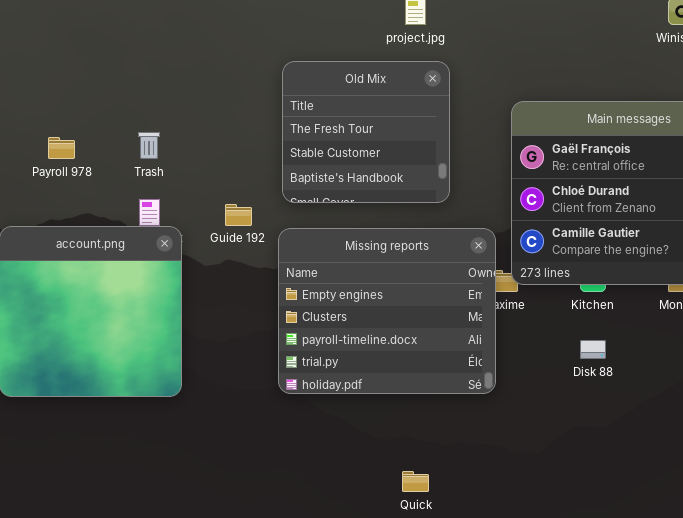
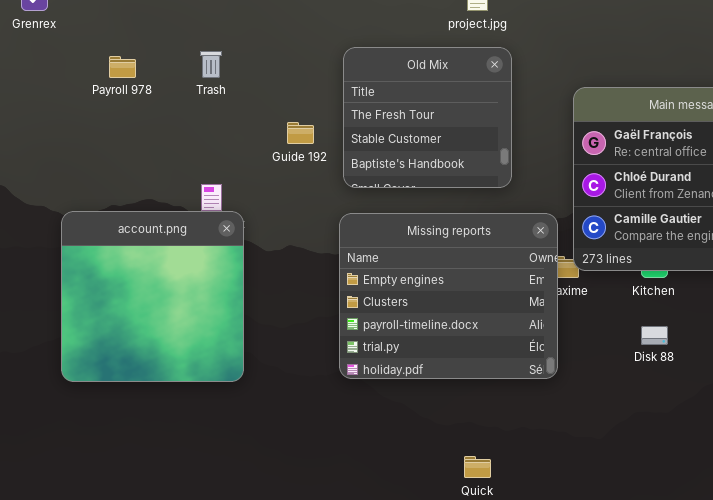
Trash: [138,132,160,159] -> [200,51,222,78], moved
Payroll 978: [48,137,75,159] -> [109,56,136,78], moved
Guide 192: [225,204,252,226] -> [287,122,314,144], moved

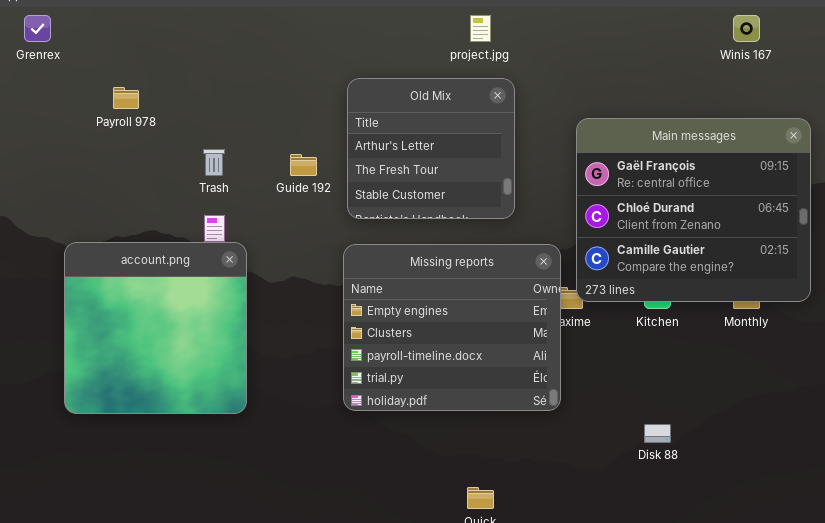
Old Mix: [343,47,512,188] -> [347,78,515,219], scrolled up 1 row
Trash: [200,51,222,78] -> [203,149,225,176], moved
Disk 88: [641,326,668,345] -> [644,424,671,443], moved

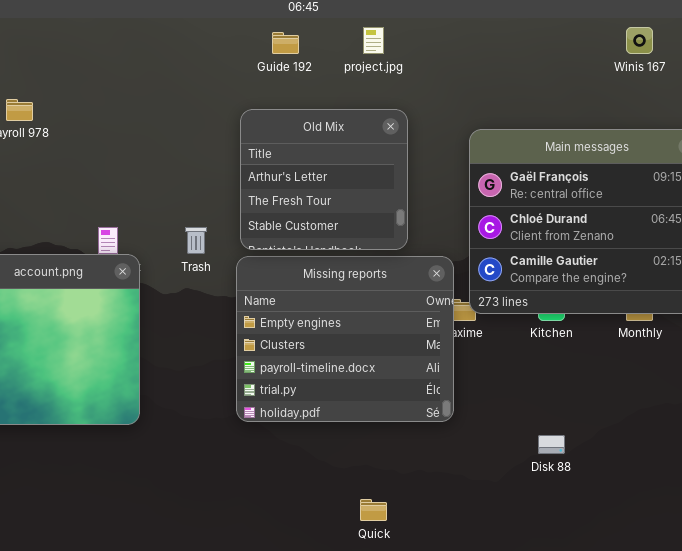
Old Mix: [347,78,515,219] -> [240,109,408,250], moved
Trash: [203,149,225,176] -> [185,227,207,254], moved
Guide 192: [290,154,317,176] -> [272,32,299,54], moved

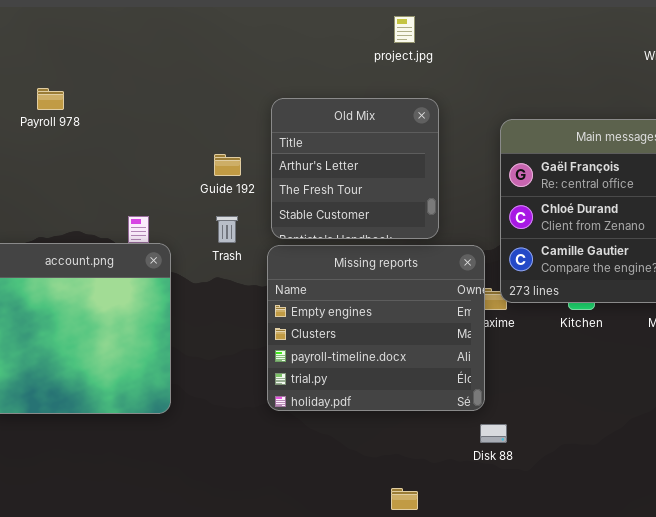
Guide 192: [272,32,299,54] -> [214,154,241,176], moved
Disk 88: [538,435,565,454] -> [480,424,507,443], moved

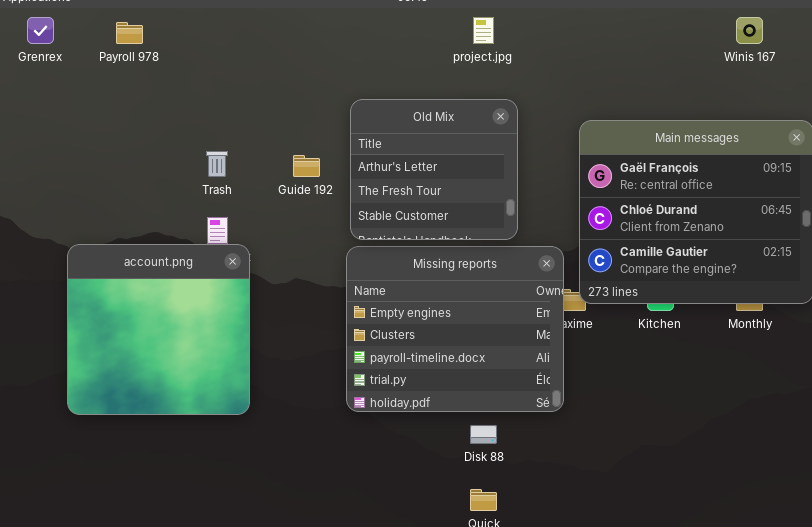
Payroll 978: [37,88,64,110] -> [116,22,143,44], moved
Trash: [216,216,238,243] -> [206,151,228,177], moved
Disk 88: [480,424,507,443] -> [470,425,497,444], moved

